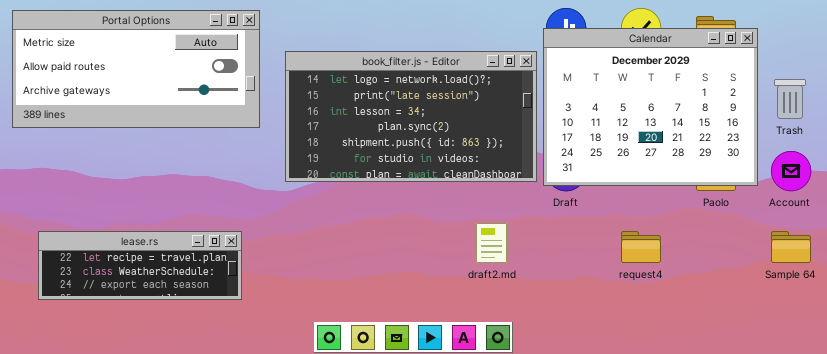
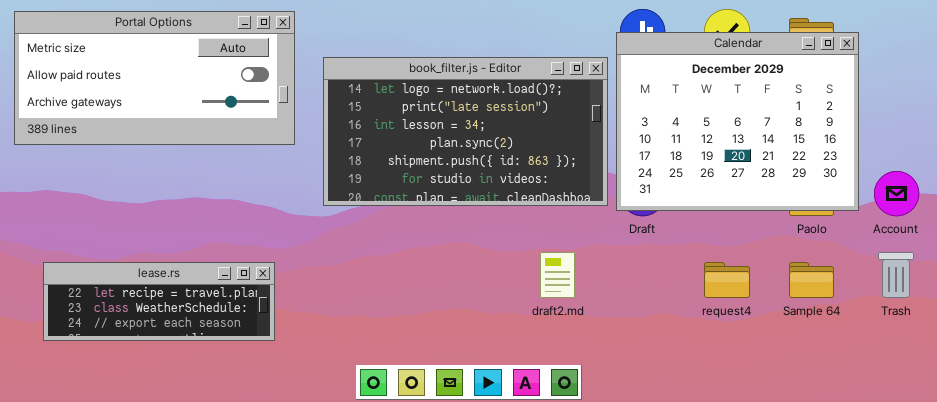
Trash: [774,79,806,119] -> [878,252,914,298], moved
Sample 64: [771,231,811,263] -> [789,262,834,298], moved

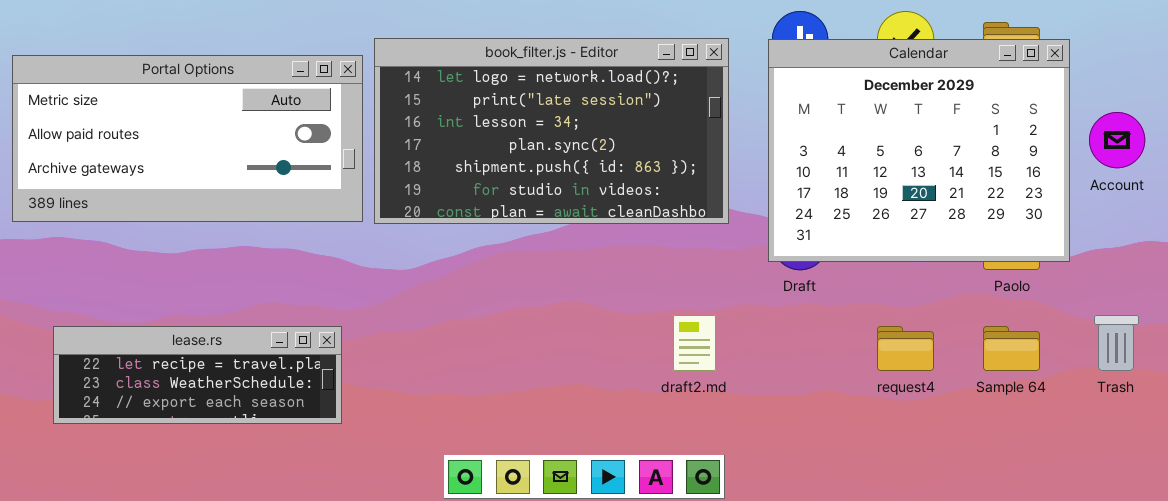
Portal Options: [14,11,295,145] -> [12,55,363,222], moved
book_filter.js - Editor: [323,57,608,206] -> [374,38,729,224], moved
Account: [874,171,919,216] -> [1089,112,1145,168], moved

